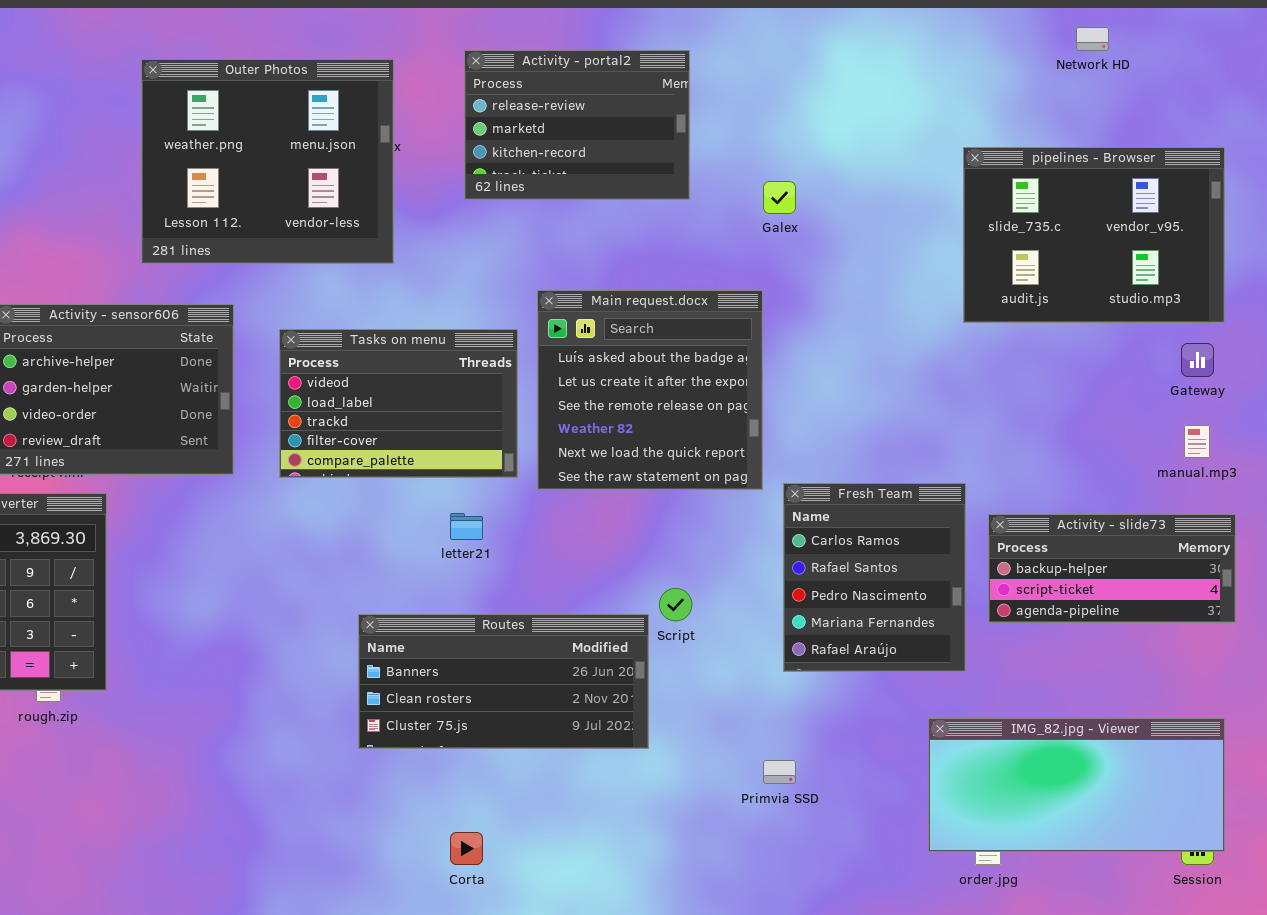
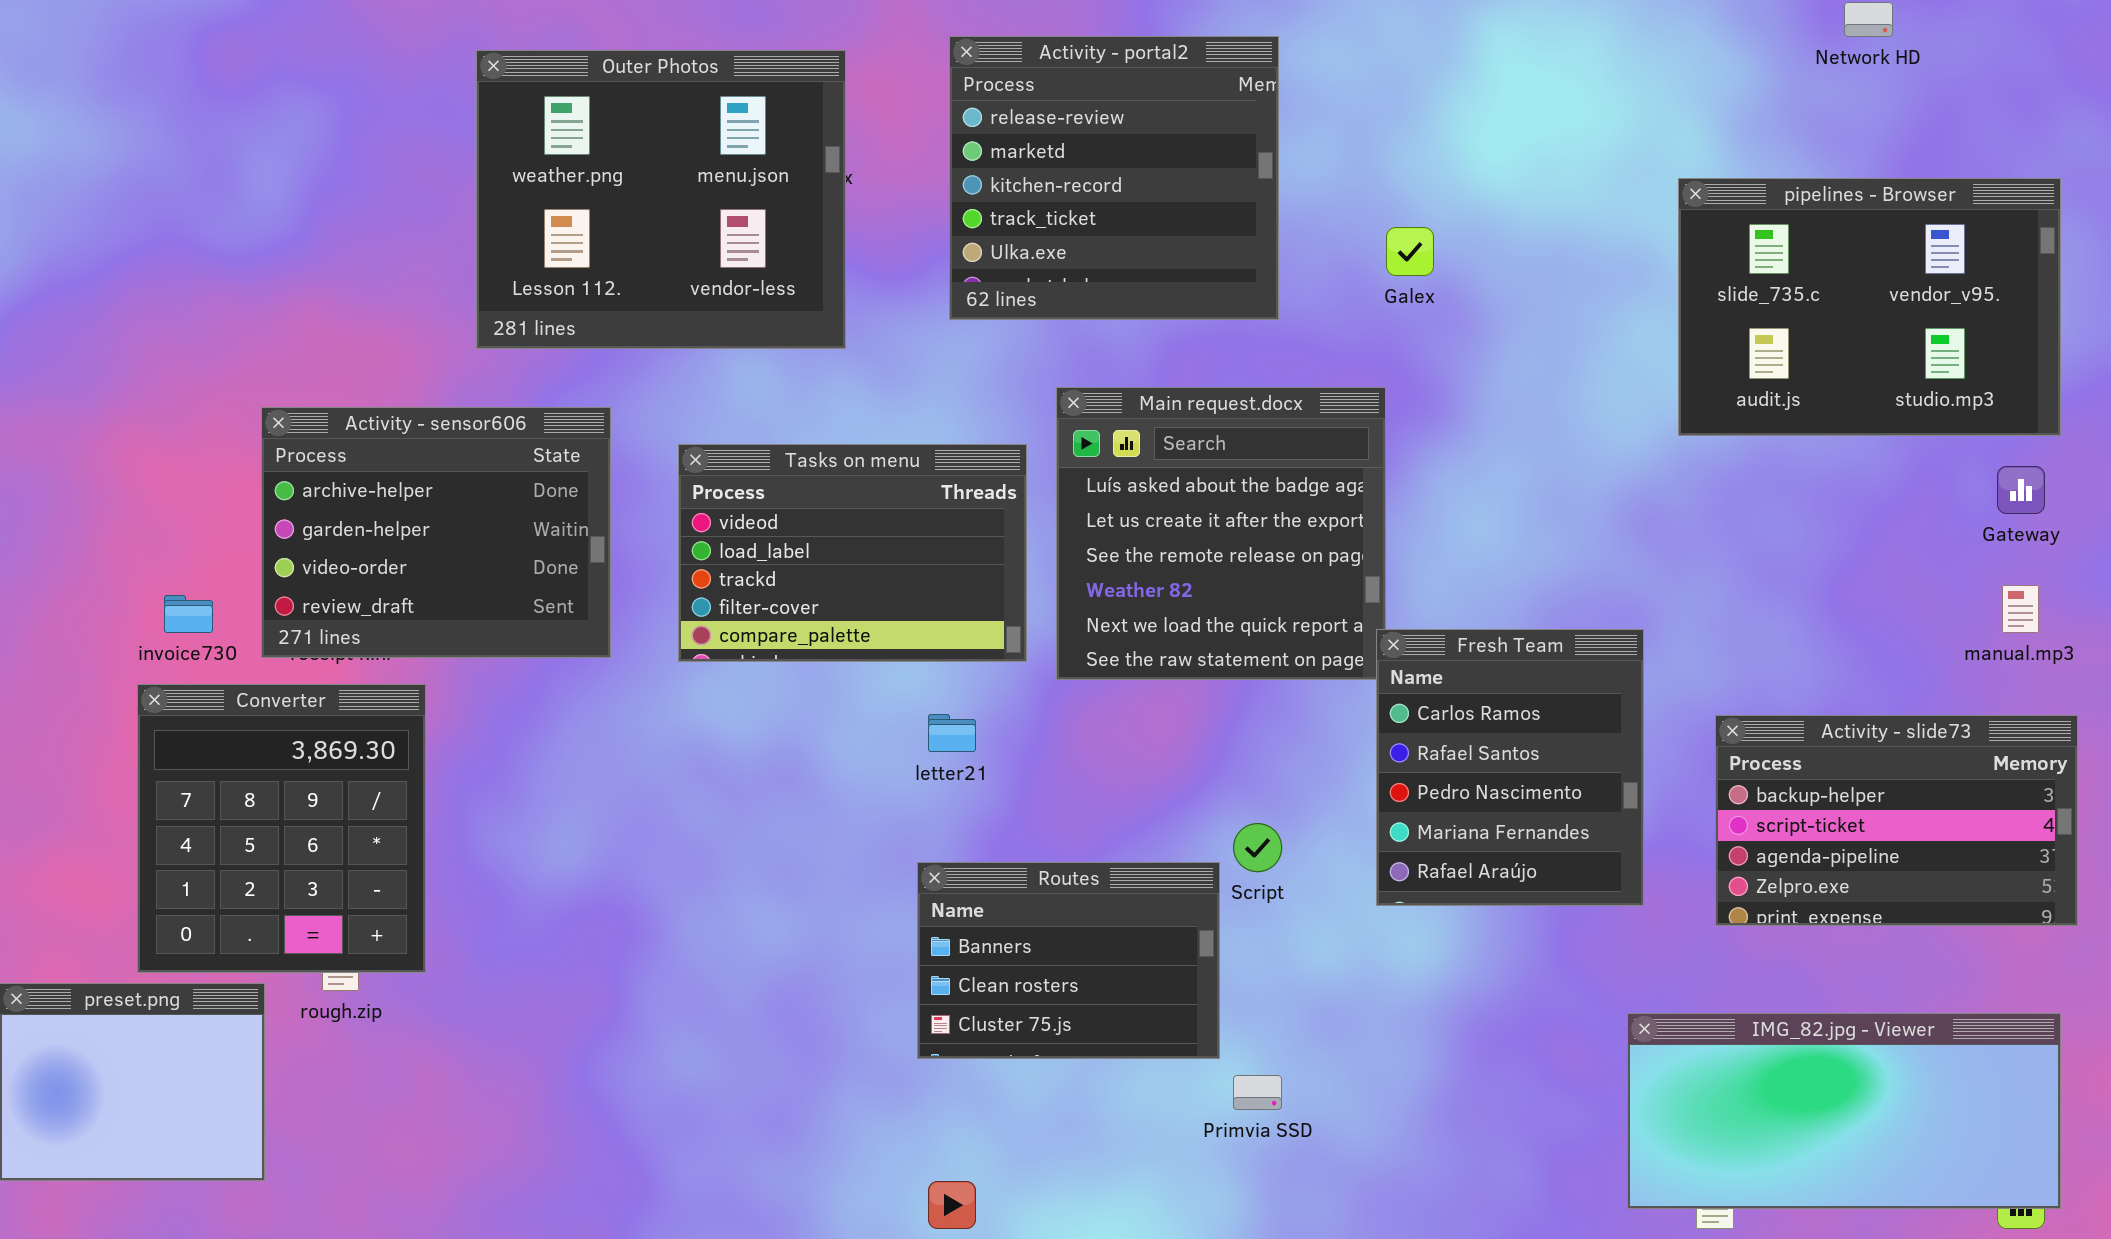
Activity - portal2: [464,50,690,200] -> [949,36,1279,320], resized
Fresh Team: [783,483,966,672] -> [1376,629,1644,906], moved
Activity - slide73: [988,514,1236,623] -> [1715,715,2078,926], resized
Routes: [358,614,649,749] -> [917,862,1220,1059], resized
Primvia SSD: [763,760,796,784] -> [1233,1075,1282,1110], moved

